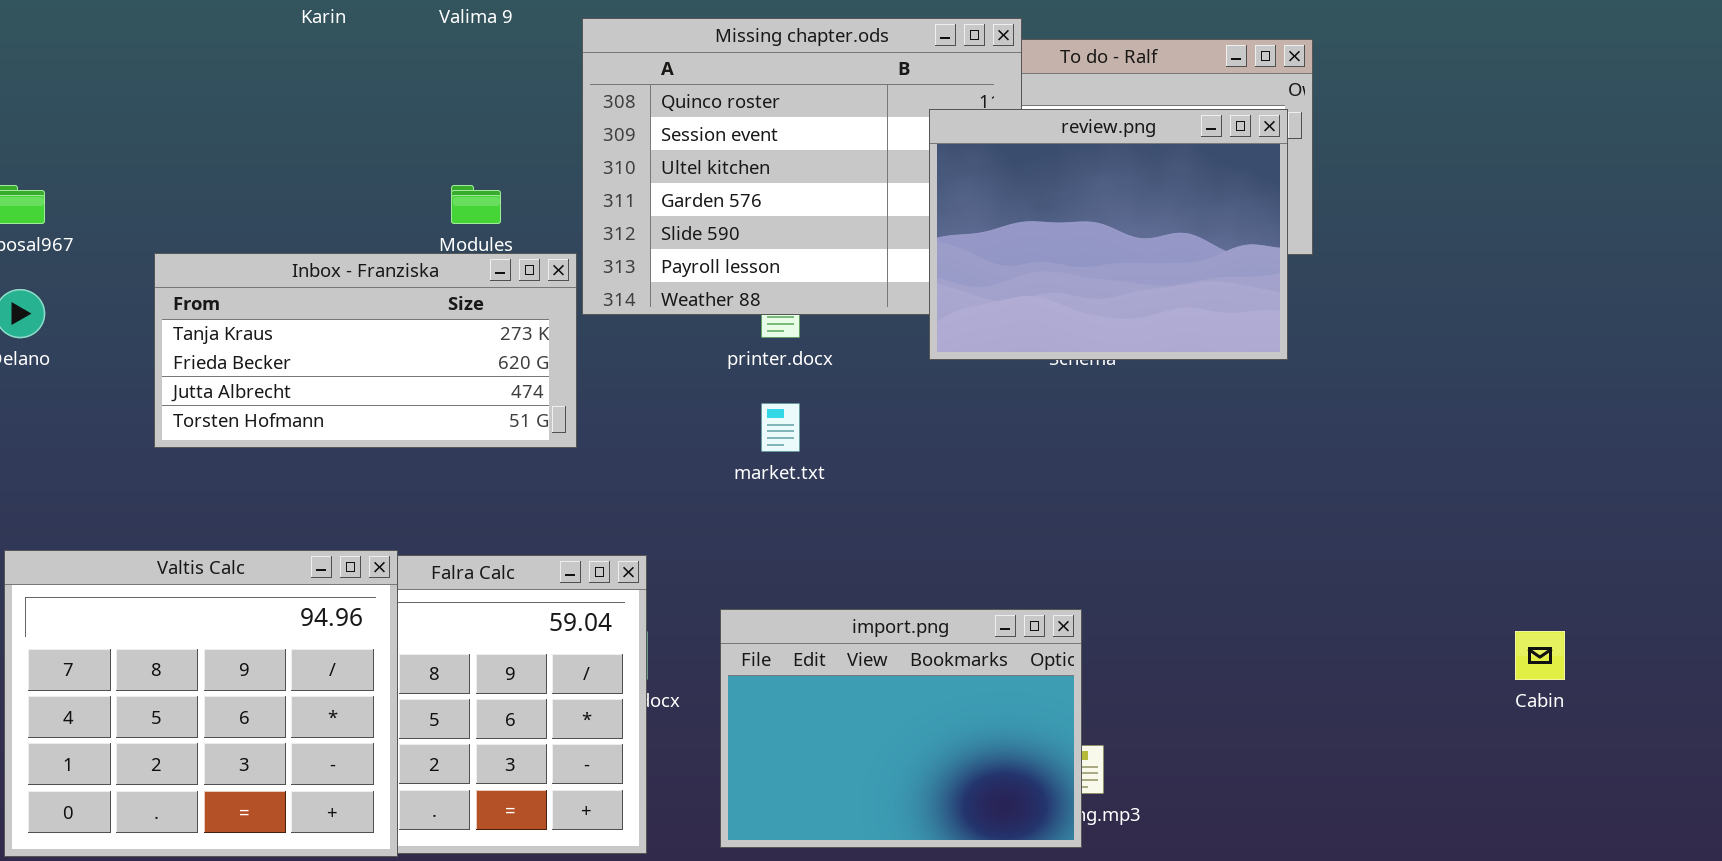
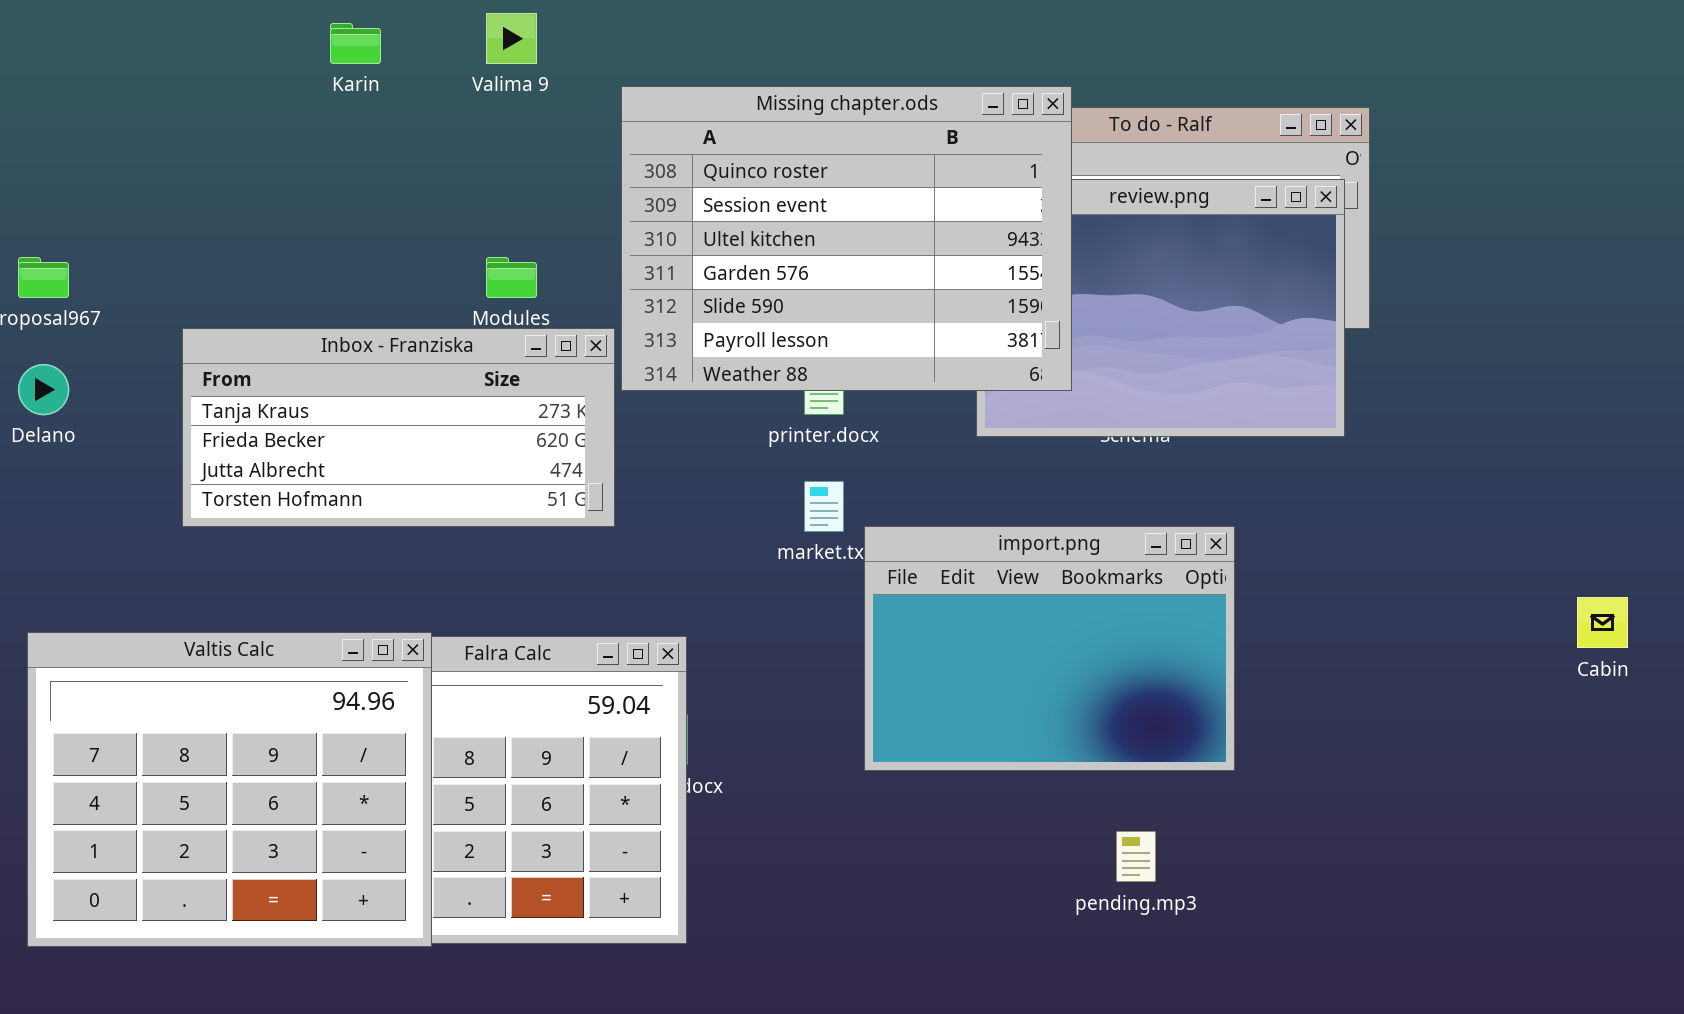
Missing chapter.ods: [582,18,1022,315] -> [621,86,1072,391], raised
import.png: [720,609,1082,848] -> [864,526,1235,771], moved
Cabin: [1515,631,1565,680] -> [1577,597,1628,648], moved

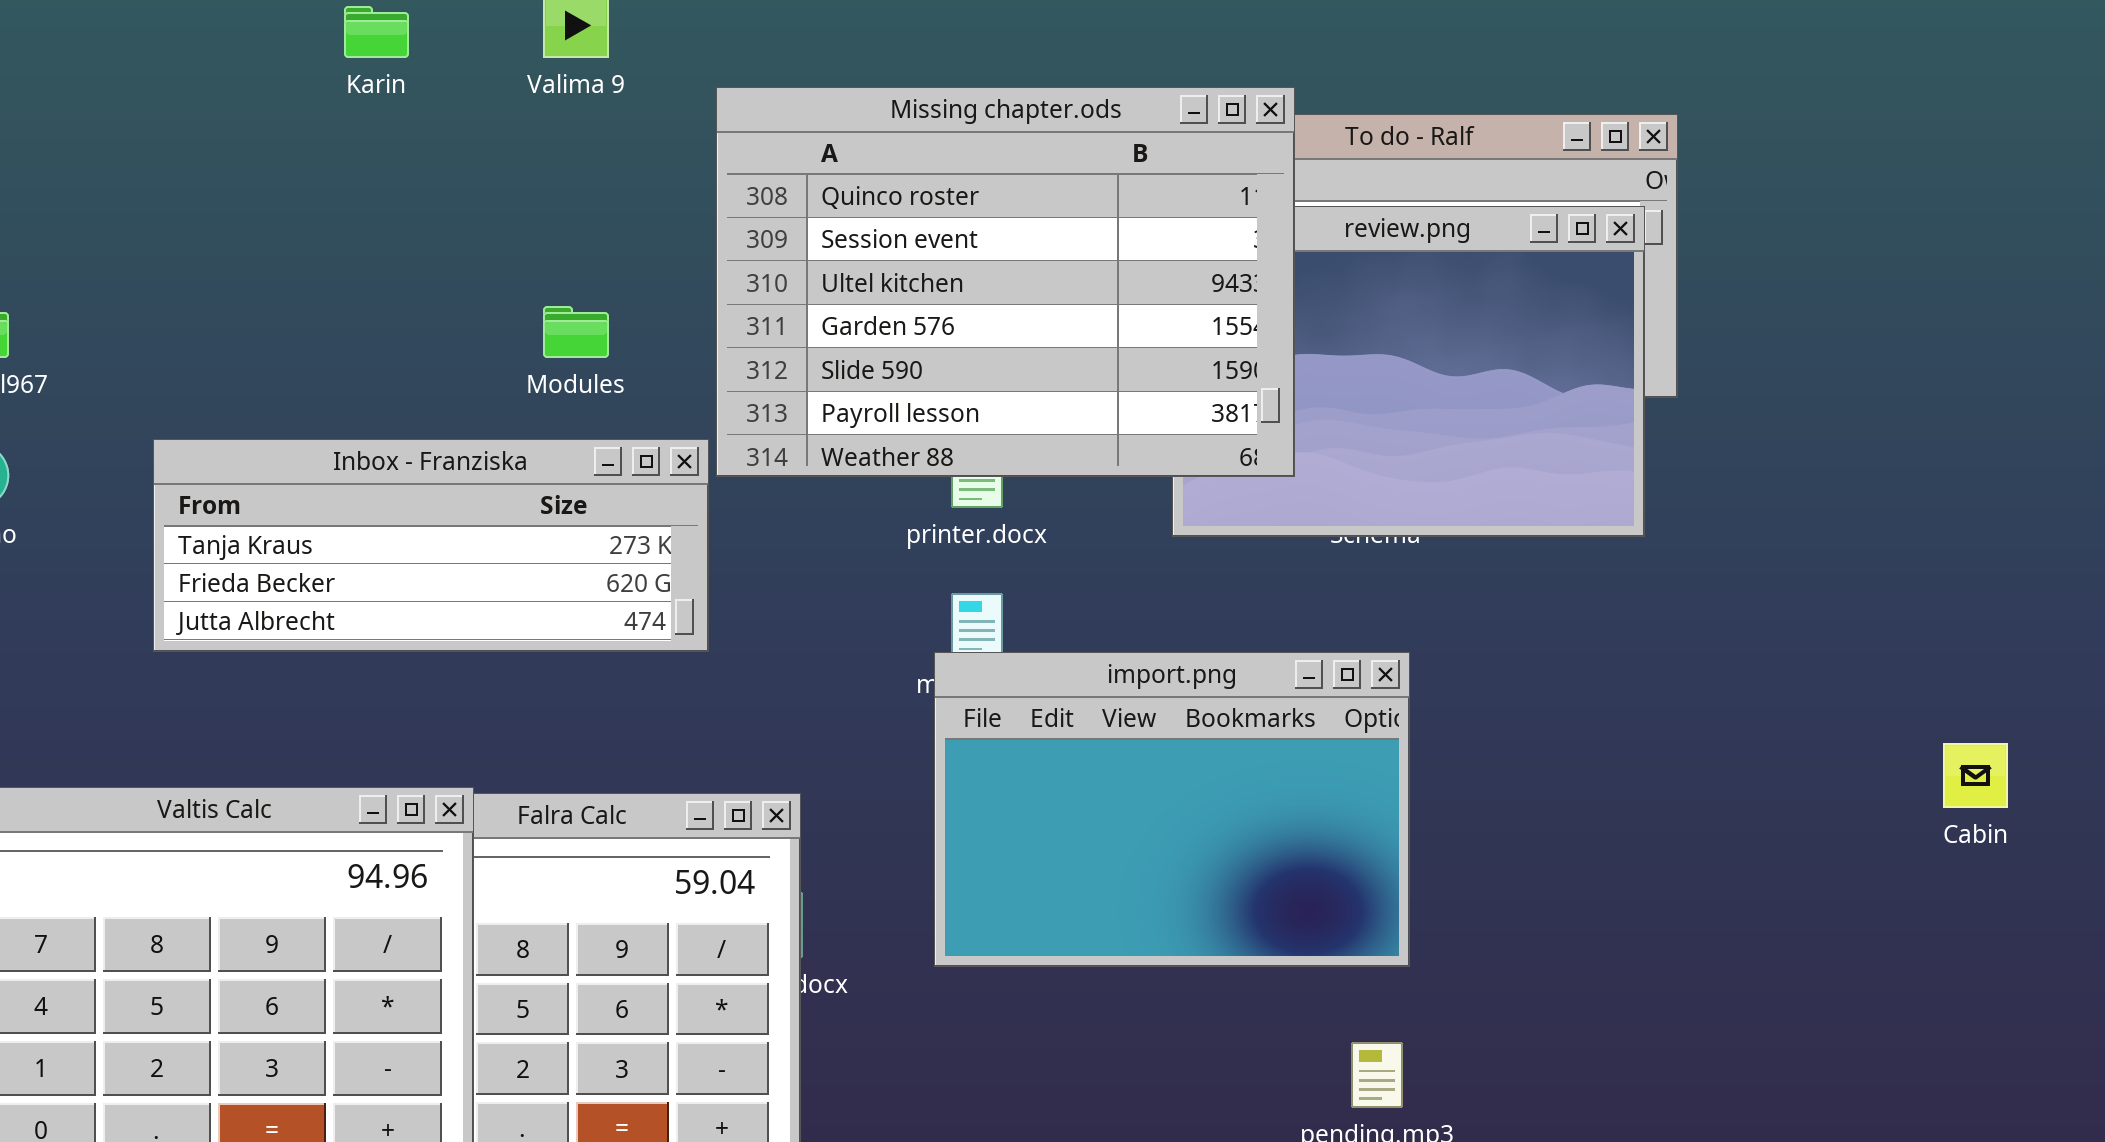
Inbox - Franziska: [182,328,615,527] -> [153,439,709,652], resized
import.png: [864,526,1235,771] -> [934,652,1410,967], moved

